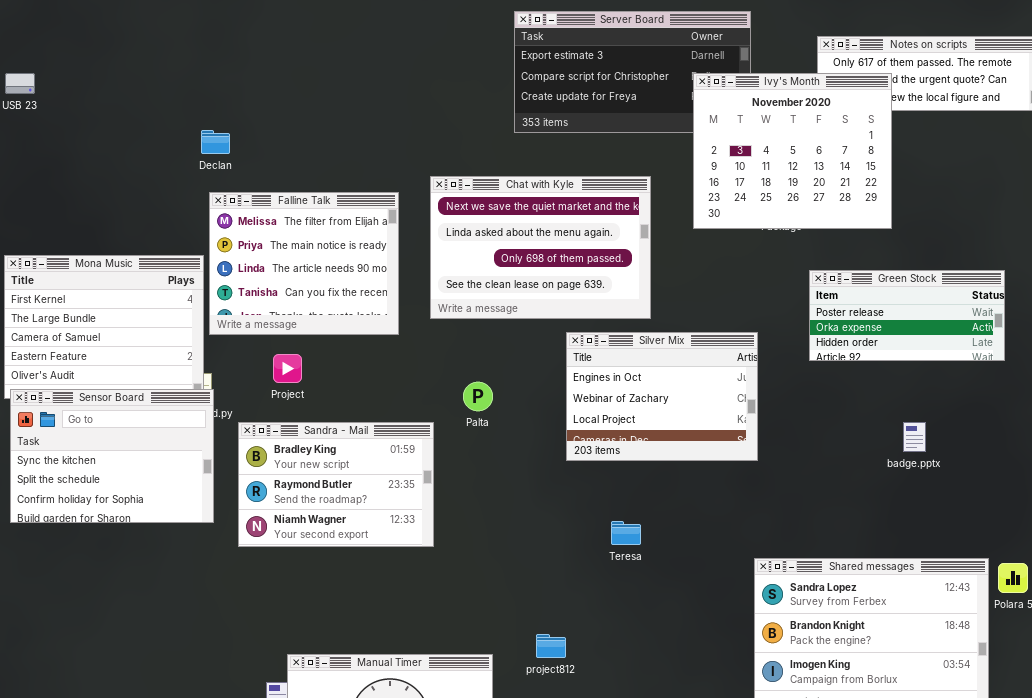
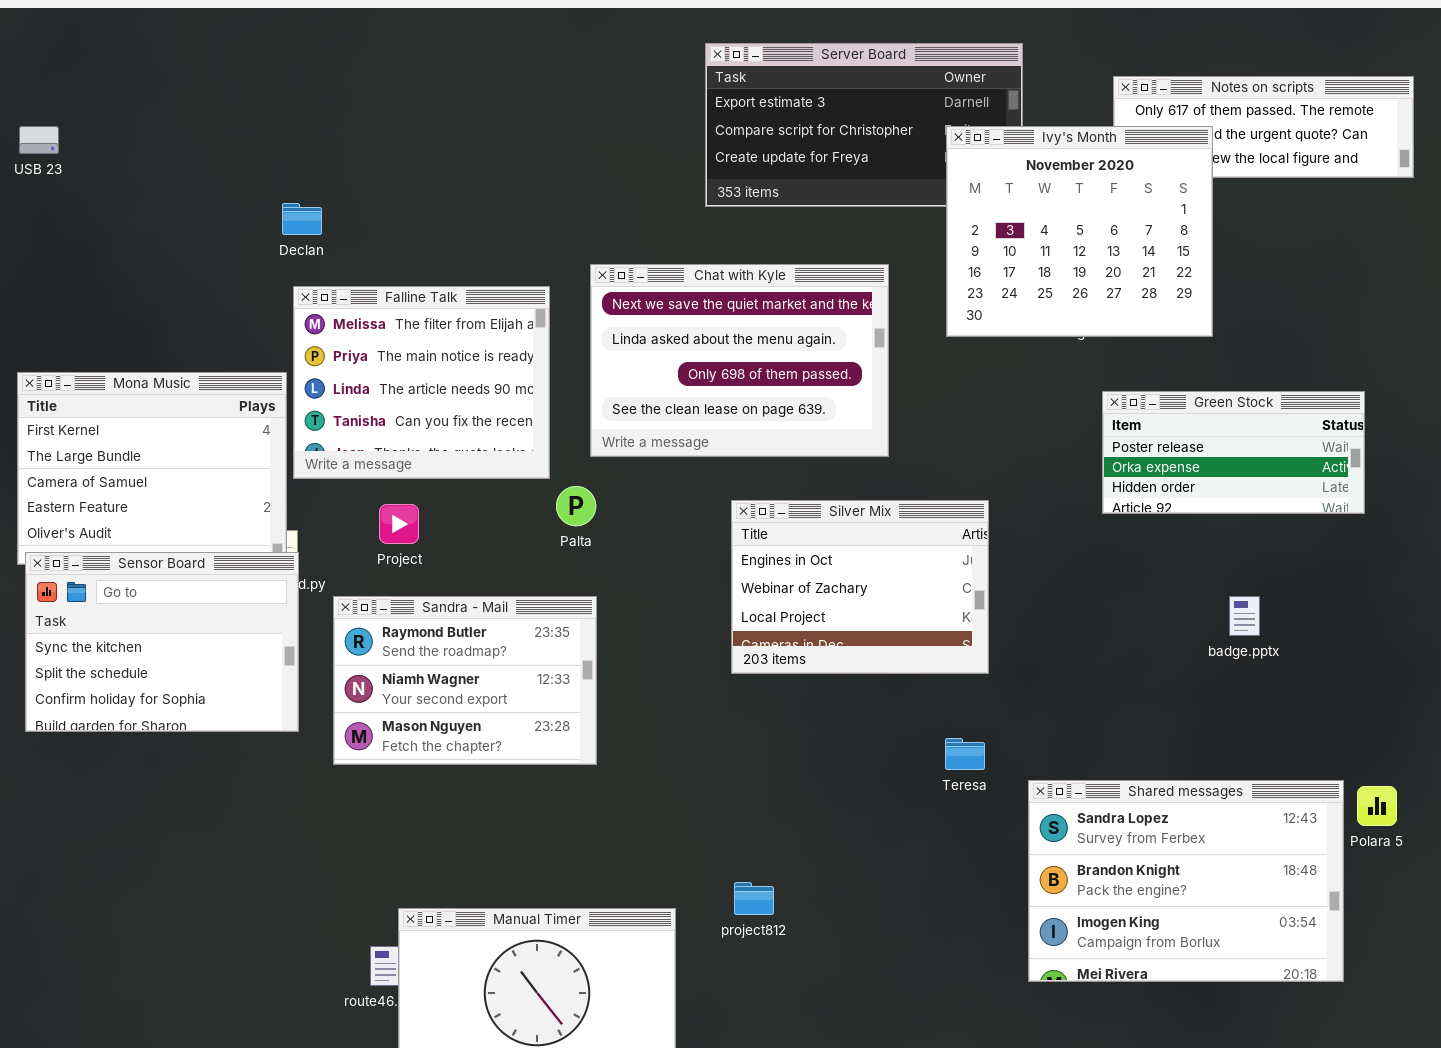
Silver Mix: [566,332,758,461] -> [731,500,989,674], moved
Palta: [463,382,493,411] -> [556,486,596,526], moved
Sandra - Mail: [238,422,434,547] -> [333,596,597,765], scrolled down 1 row
Teresa: [611,521,641,545] -> [945,738,985,770], moved

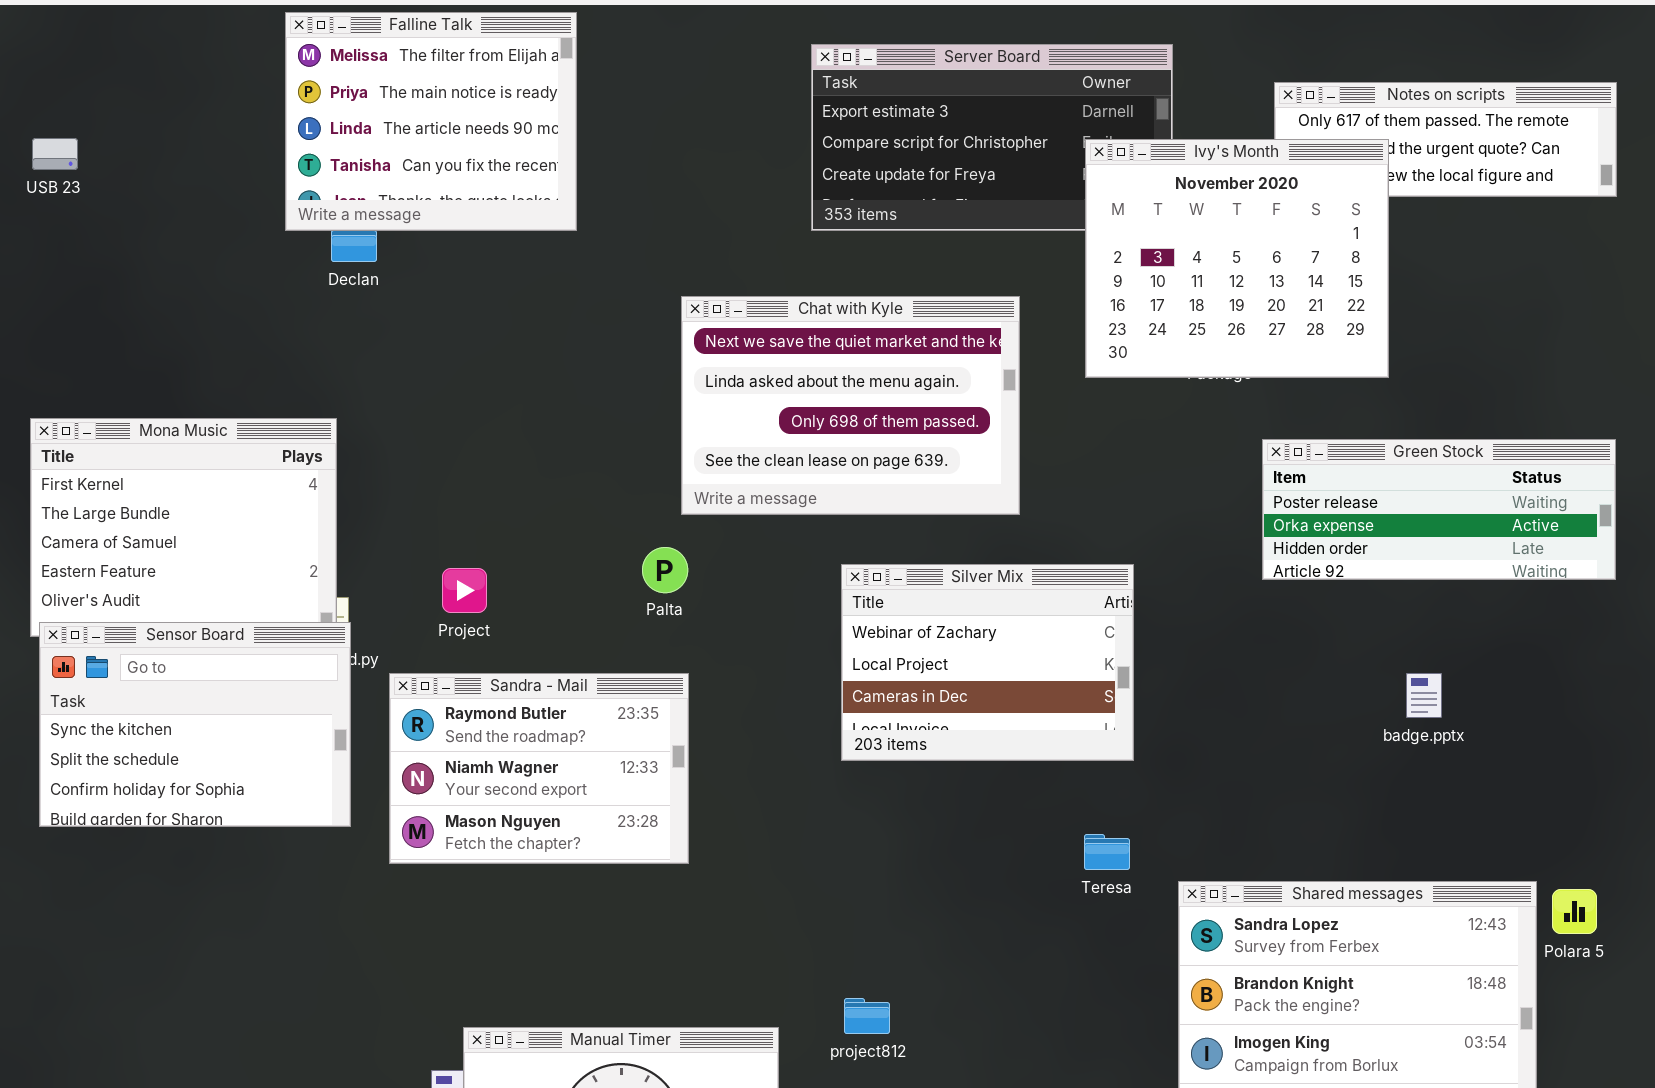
Falline Talk: [293,286,550,479] -> [285,12,577,231], moved
Green Stock: [1102,391,1365,514] -> [1262,439,1616,580], resized
Silver Mix: [731,500,989,674] -> [841,564,1134,761], scrolled down 1 row

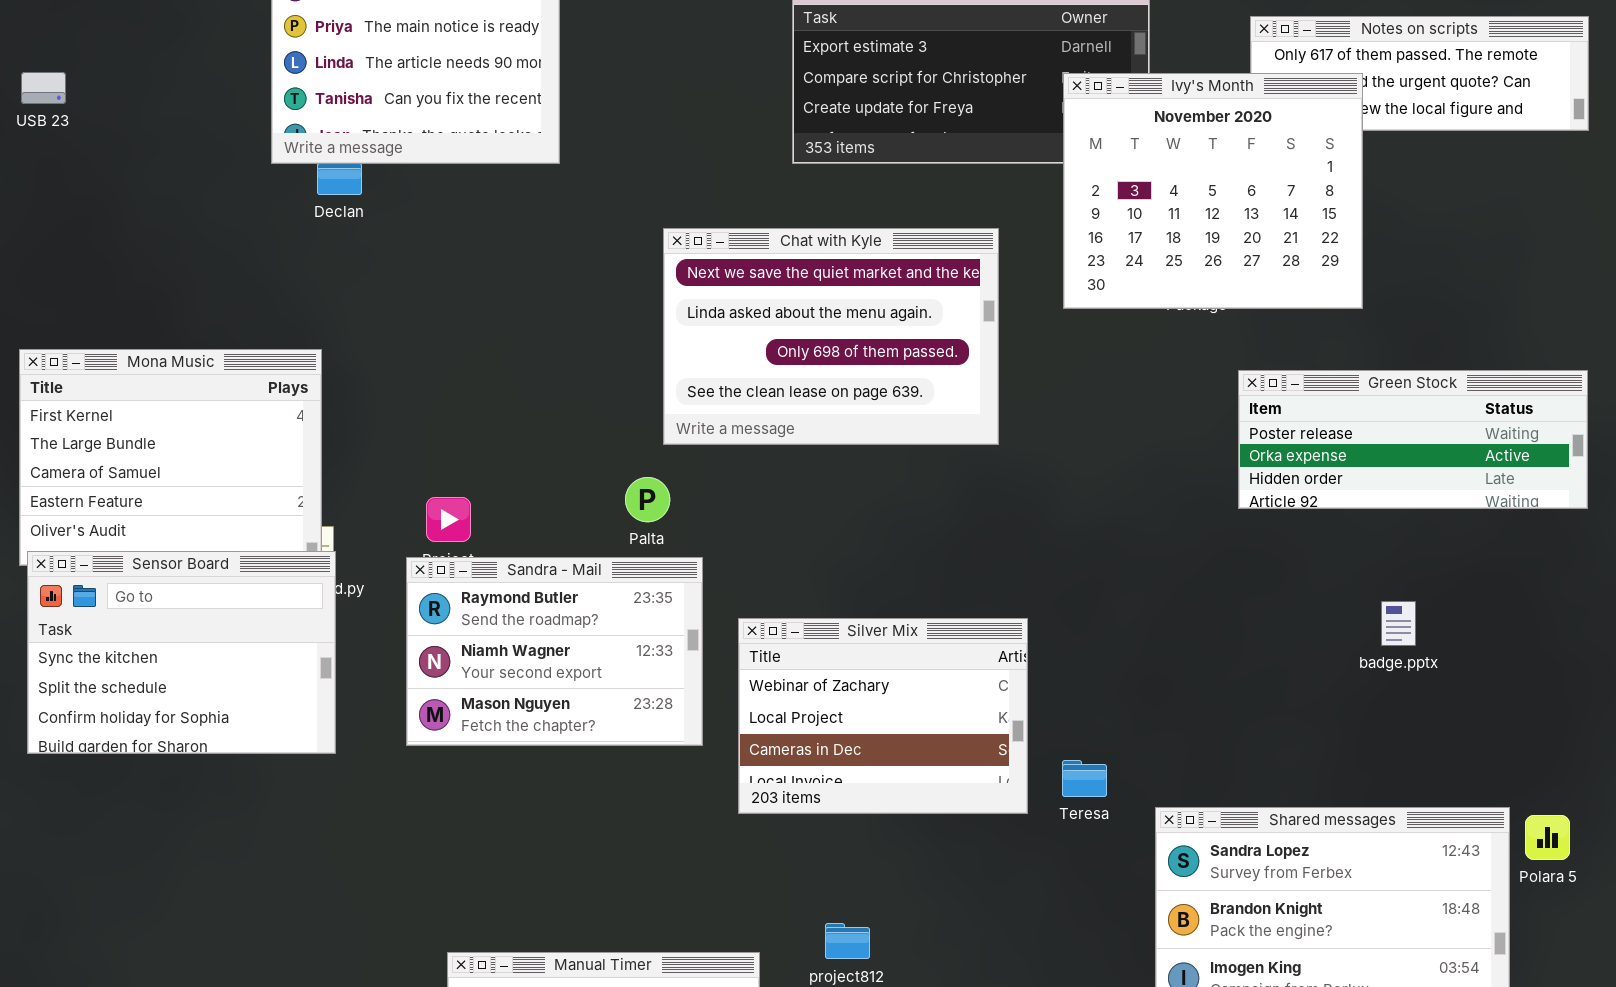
Silver Mix: [841,564,1134,761] -> [738,618,1028,814], moved
Sandra - Mail: [389,673,689,864] -> [406,557,703,746], moved

